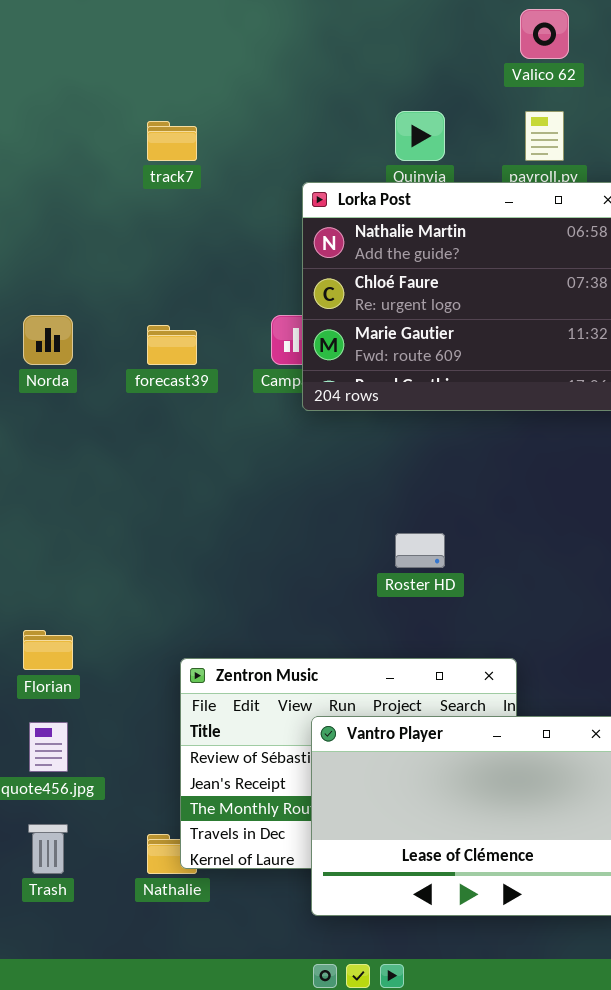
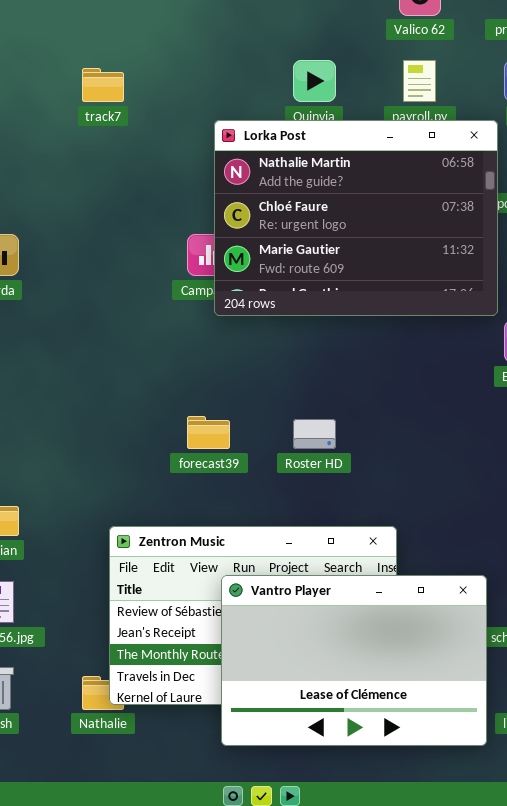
forecast39: [147,325,197,365] -> [187,416,230,449], moved

